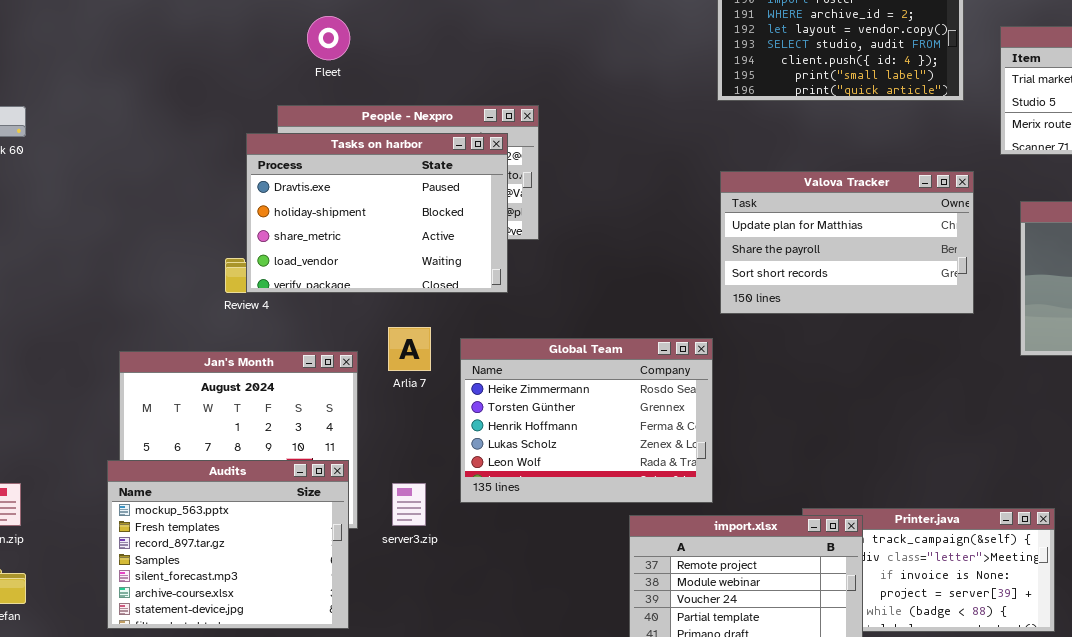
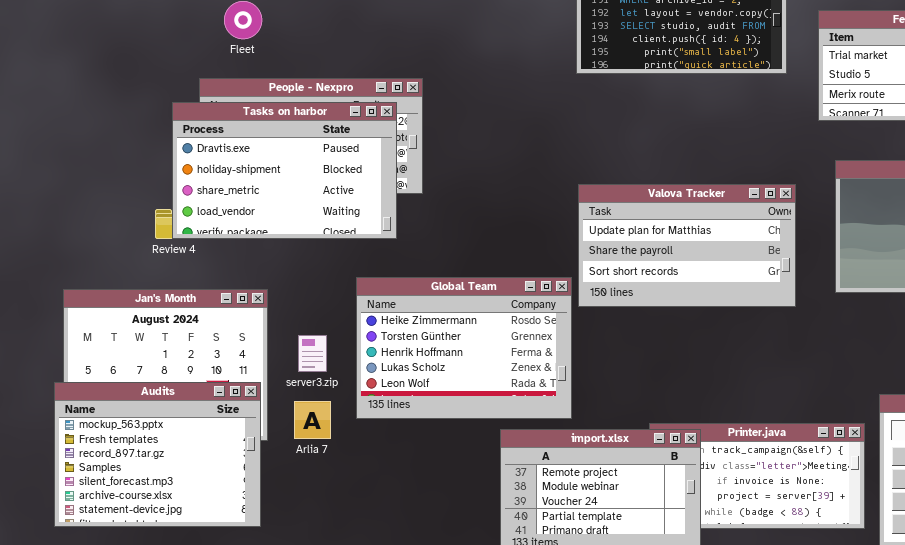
Valova Tracker: [720,171,974,314] -> [578,184,796,307], moved
Arlia 7: [388,327,431,371] -> [294,401,331,439], moved
server3.zip: [392,483,426,526] -> [298,335,327,372], moved

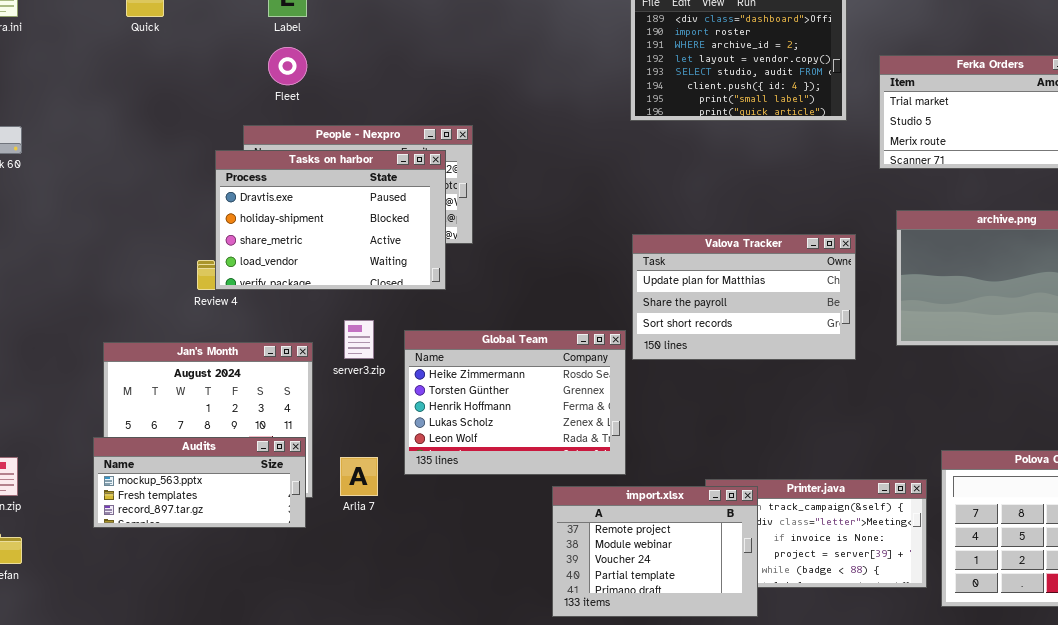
server3.zip: [298,335,327,372] -> [344,320,374,359], moved
Audits: [54,382,261,527] -> [93,437,306,528], resized

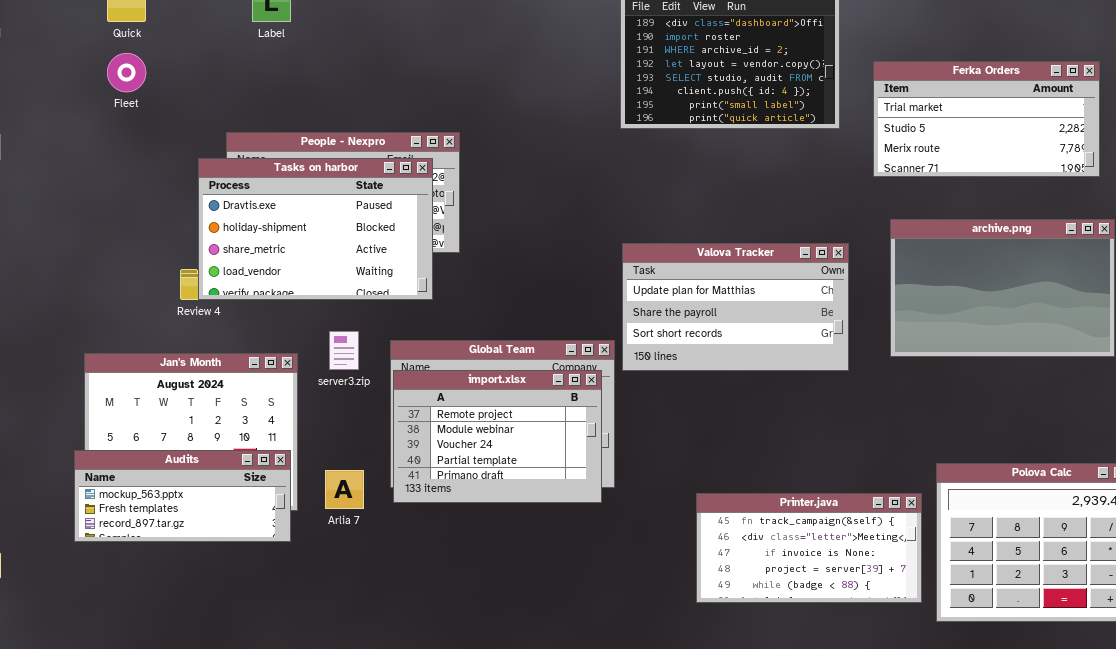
Fleet: [268,47,307,85] -> [107,53,146,92], moved
import.xlsx: [552,486,758,617] -> [393,370,602,503], moved

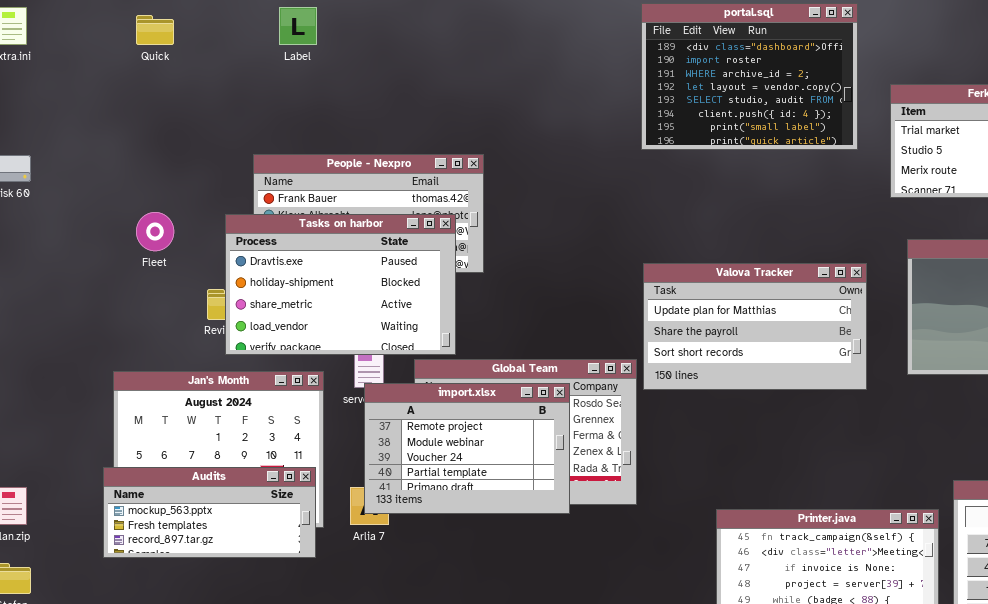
Fleet: [107,53,146,92] -> [136,212,174,251], moved
Tasks on harbor: [198,158,433,300] -> [225,214,456,355], moved
import.xlsx: [393,370,602,503] -> [364,383,570,514], moved

